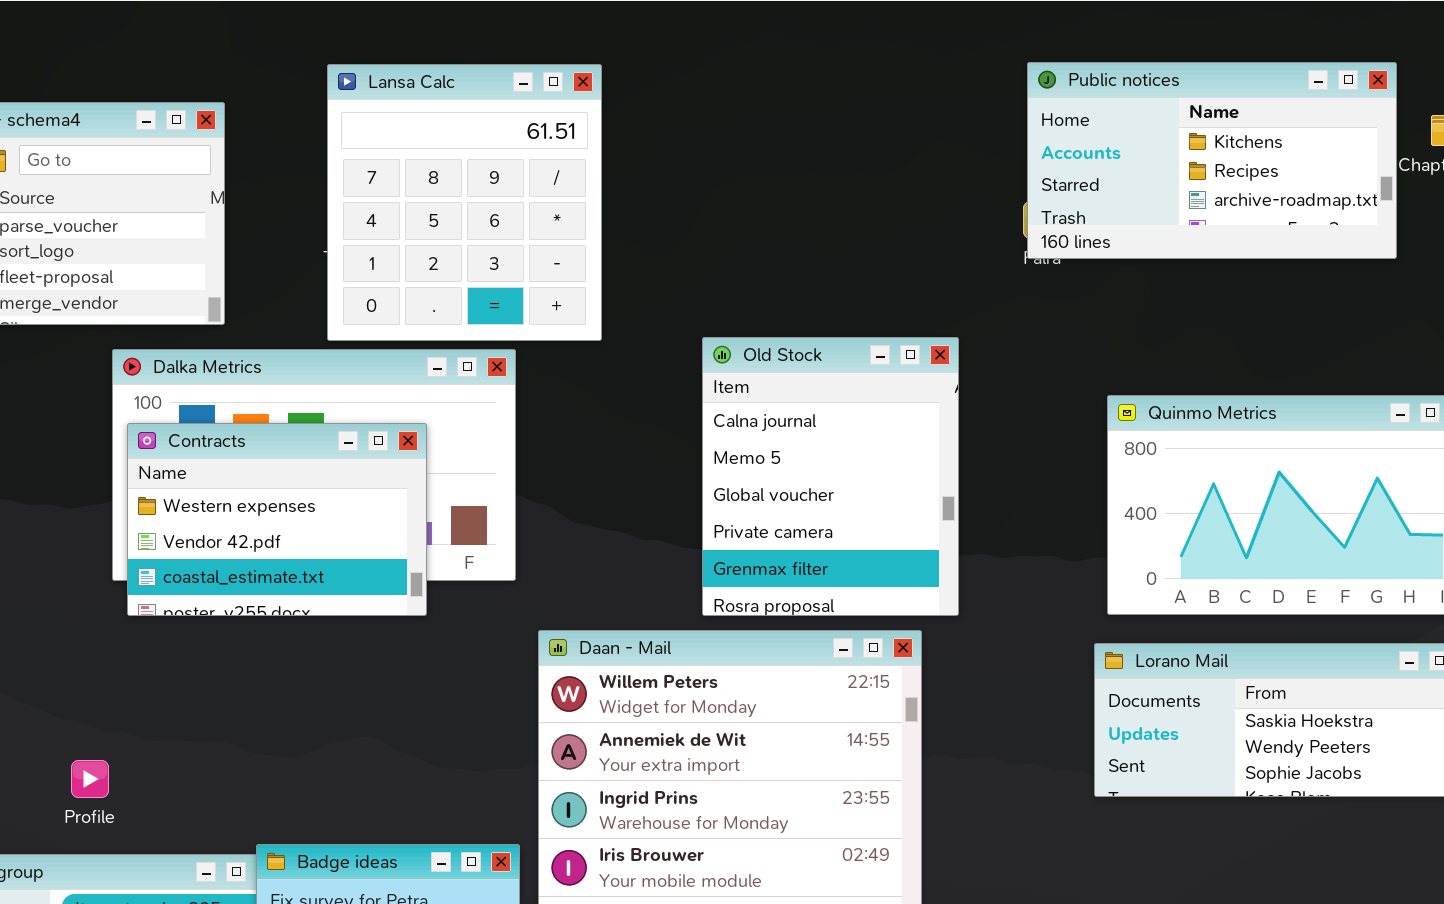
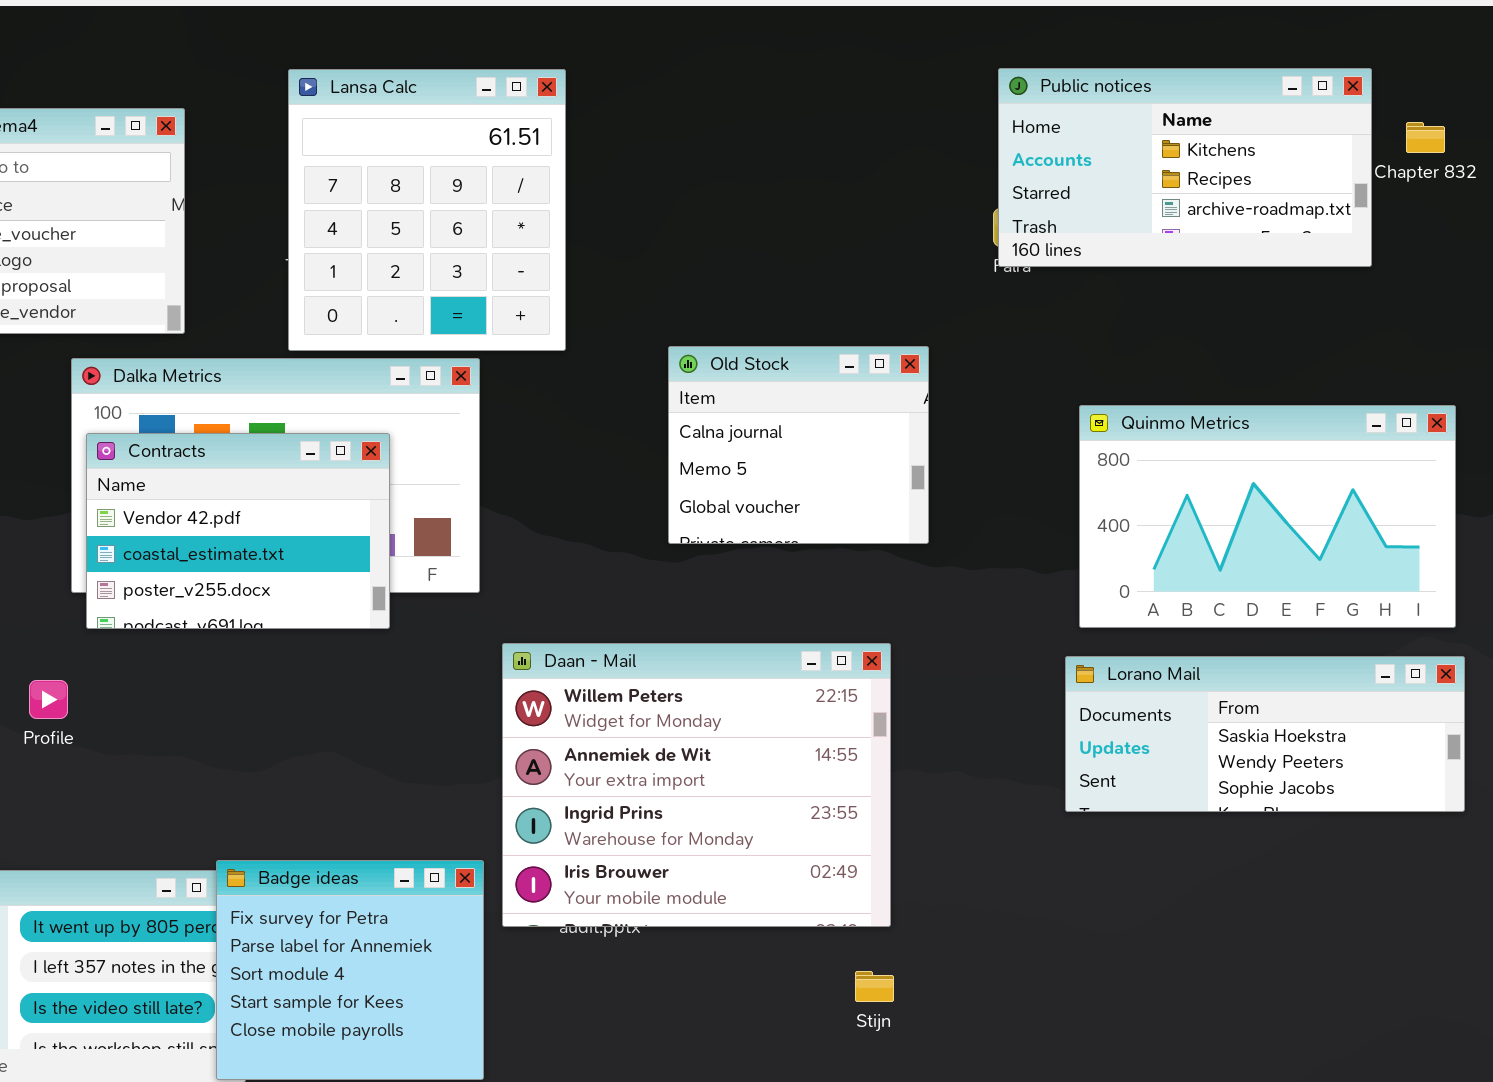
Old Stock: [702,337,959,616] -> [668,346,929,544], resized
Contracts: [127,423,427,616] -> [86,433,390,629], scrolled down 1 row
Profile: [71,760,109,798] -> [29,680,68,719], moved

